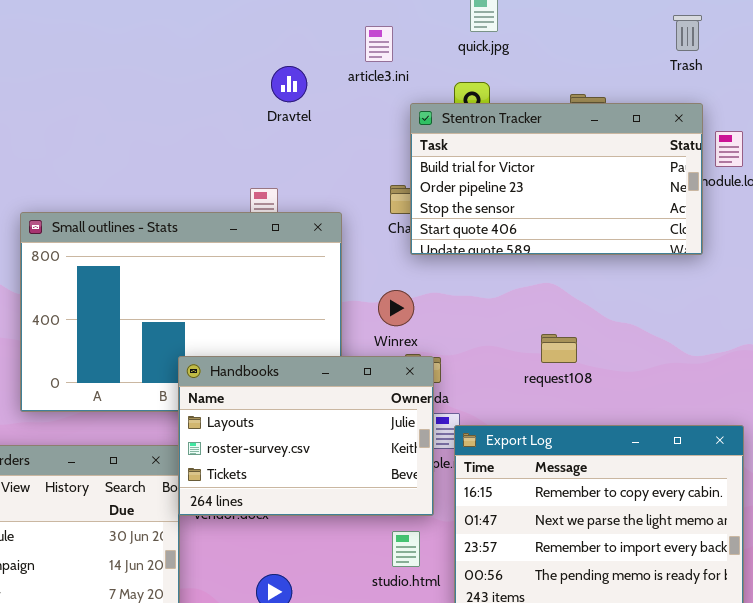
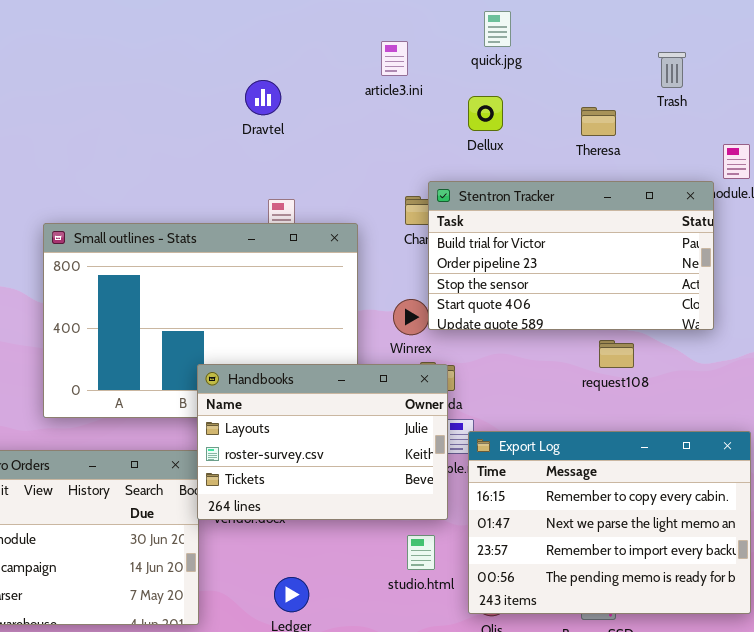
Trash: [673,15,702,51] -> [658,52,686,88], moved
Dravtel: [271,66,307,102] -> [245,80,281,115], moved
Stentron Tracker: [410,103,703,255] -> [428,181,714,330], moved
request108: [541,334,577,363] -> [599,340,634,368], moved

